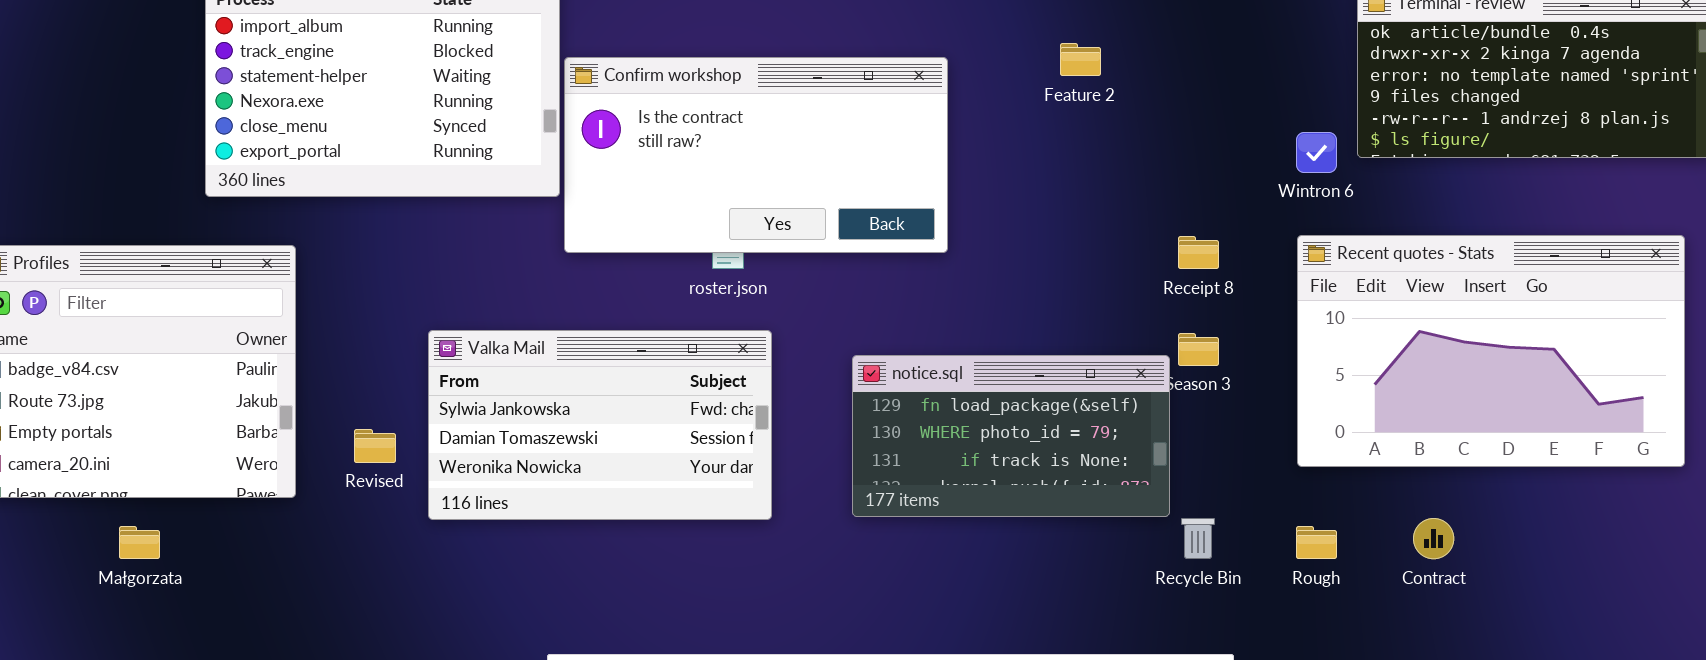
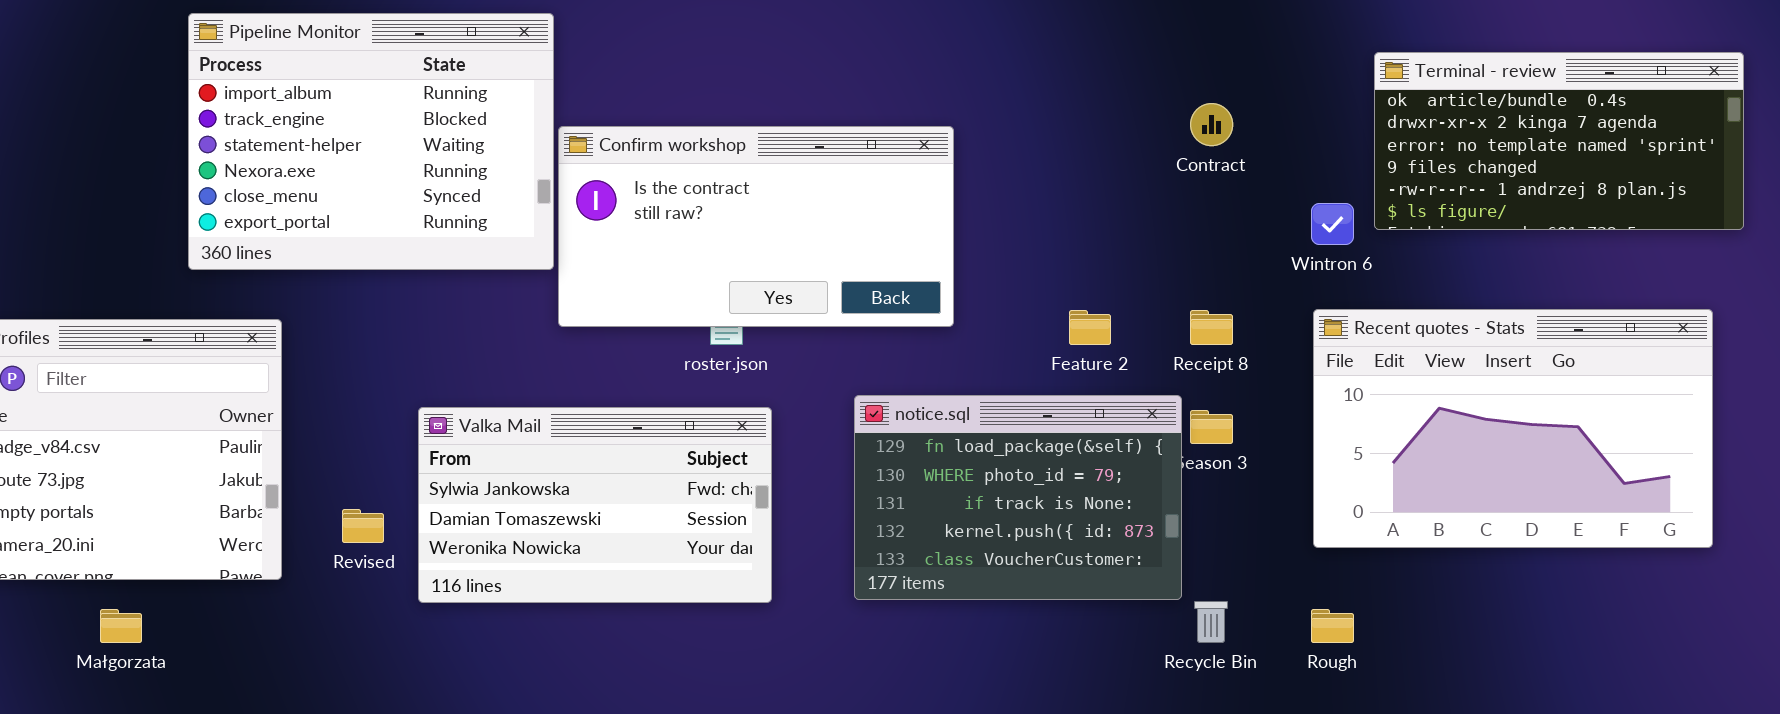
Feature 2: [1060,43,1101,76] -> [1069,310,1111,345], moved
notice.sql: [852,355,1170,517] -> [854,395,1182,600], resized
Contract: [1413,518,1454,559] -> [1190,103,1233,146], moved

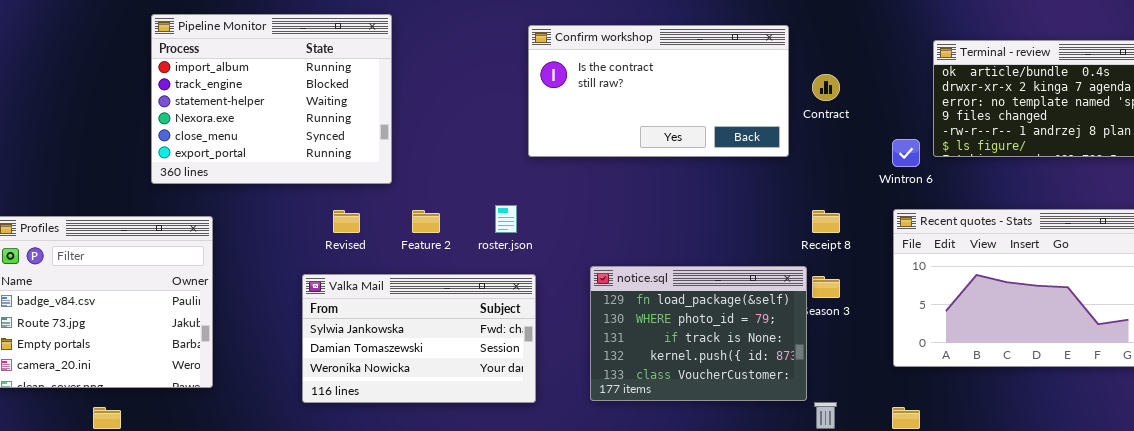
Confirm workshop: [558,126,954,327] -> [528,25,789,157], moved
Feature 2: [1069,310,1111,345] -> [412,210,440,233], moved
Revised: [342,509,384,543] -> [333,210,360,233], moved

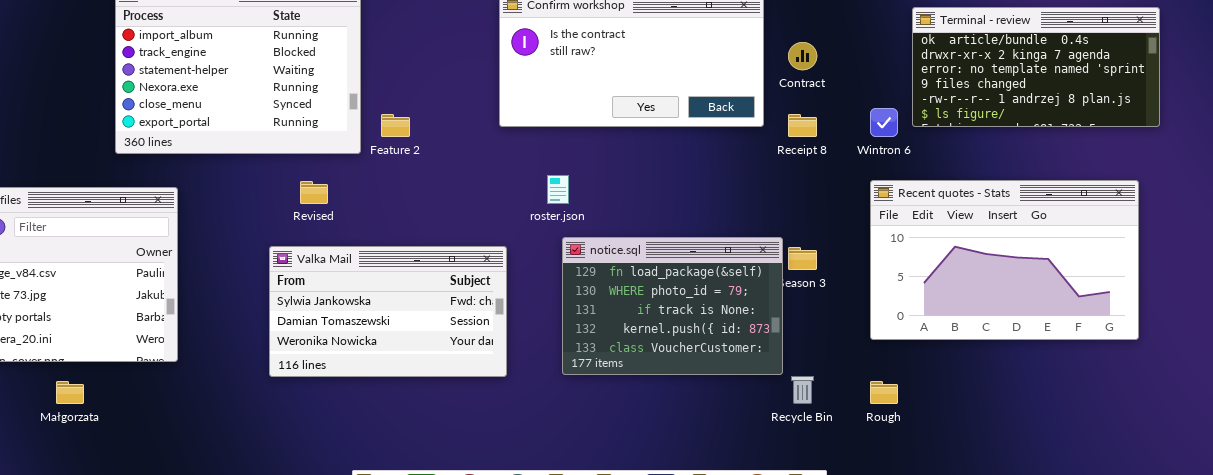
roster.json: [495,205,517,233] -> [547,175,569,204], moved
Feature 2: [412,210,440,233] -> [381,114,410,137], moved
Receipt 8: [812,210,840,233] -> [788,114,817,137], moved

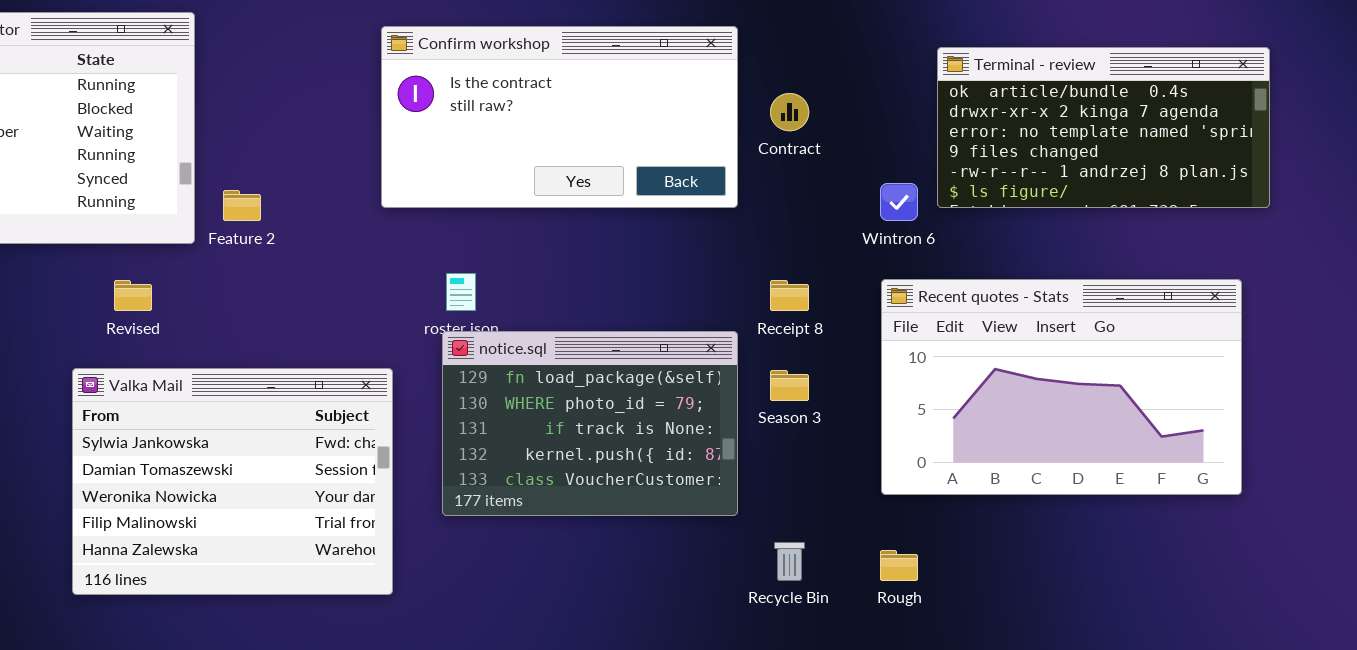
Receipt 8: [788,114,817,137] -> [770,280,809,311], moved
notice.sql: [562,237,783,375] -> [442,331,738,516], moved
Valka Mail: [269,246,507,377] -> [72,368,393,595], resized

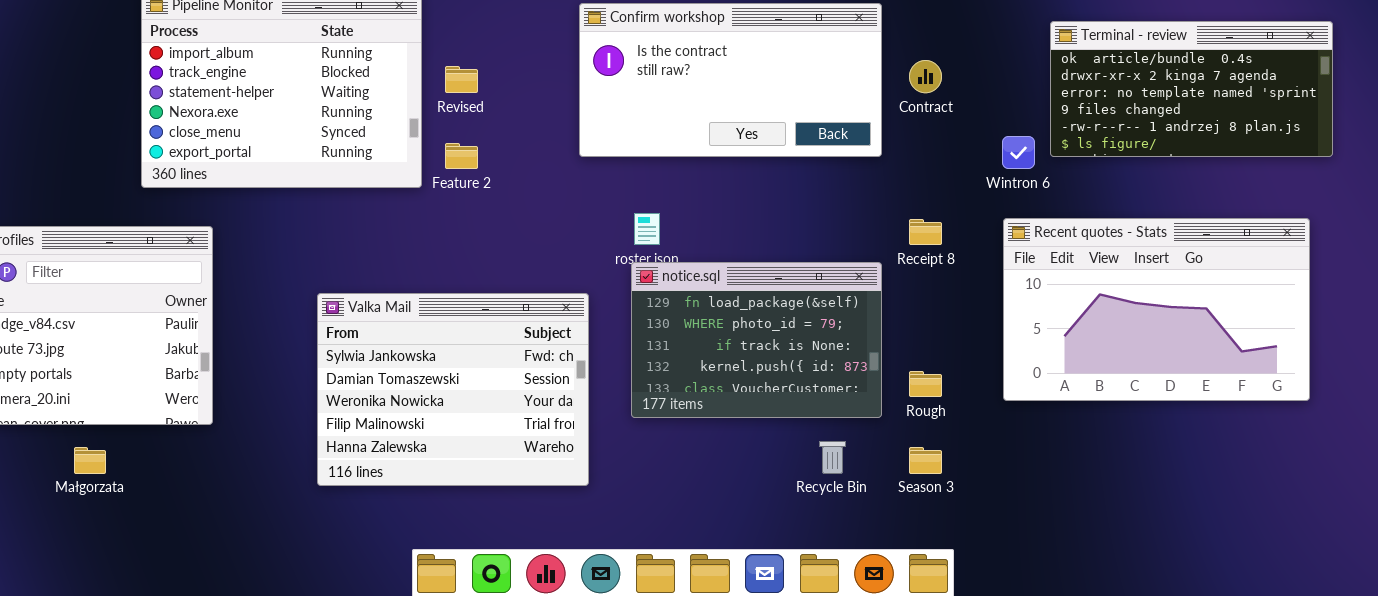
Revised: [114,280,152,311] -> [445,66,478,93], moved
Season 3: [770,370,809,401] -> [909,447,942,474], moved
Recycle Bin: [774,542,805,581] -> [819,441,846,474], moved
Rough: [880,550,918,581] -> [909,371,942,397], moved

